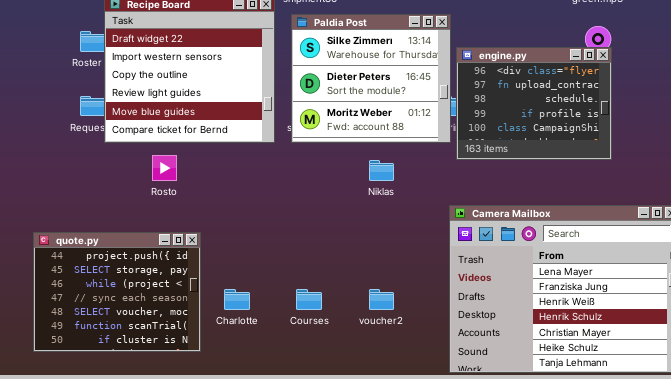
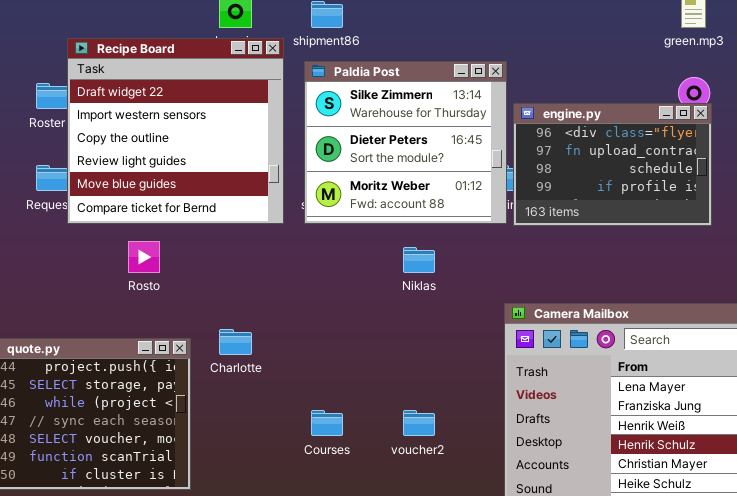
engine.py: [456,47,612,160] -> [513,103,712,226], resized
Charlotte: [224,289,250,310] -> [219,329,252,355], moved

